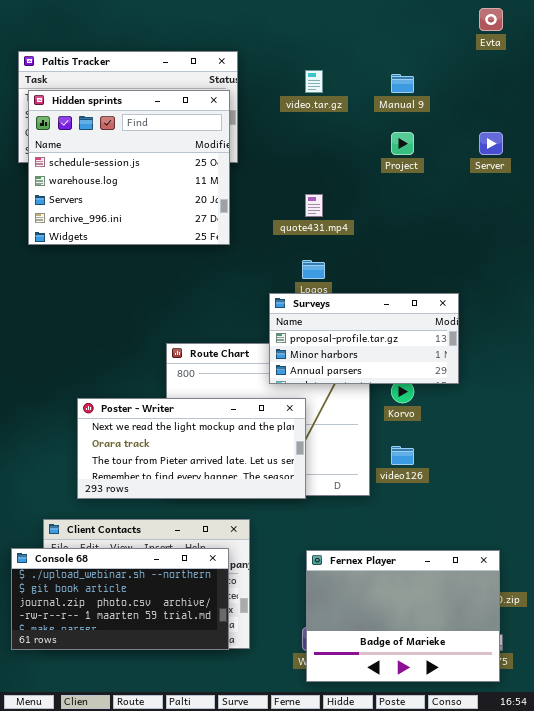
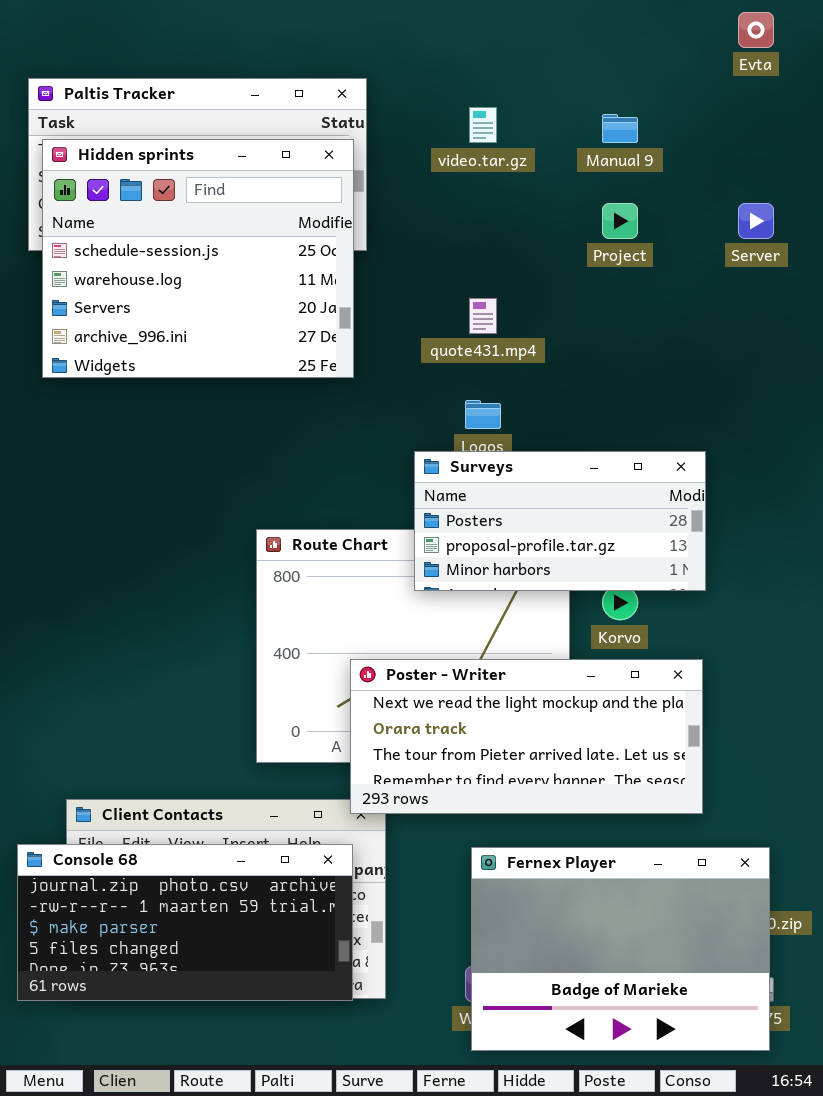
Surveys: [269,293,459,384] -> [414,451,706,591], scrolled up 1 row
Poster - Writer: [77,398,306,499] -> [350,659,703,814], moved
Console 68: [11,548,229,650] -> [17,844,353,1001], scrolled down 2 rows

